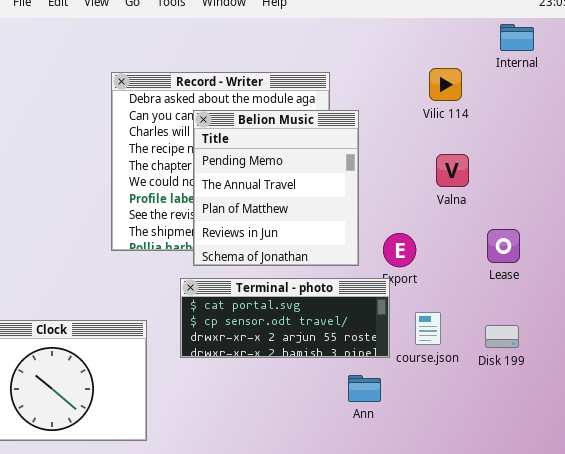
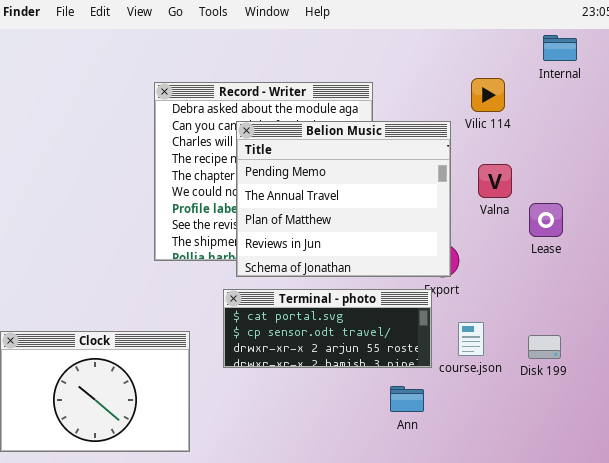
Belion Music: [193,110,359,266] -> [236,121,451,277], resized
Lease: [487,229,520,263] -> [529,203,563,237], moved

